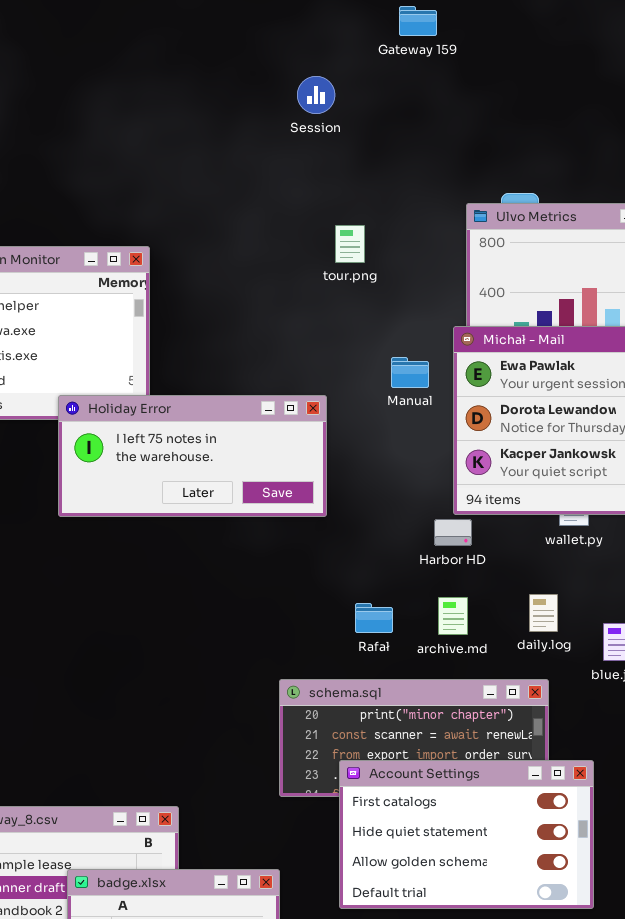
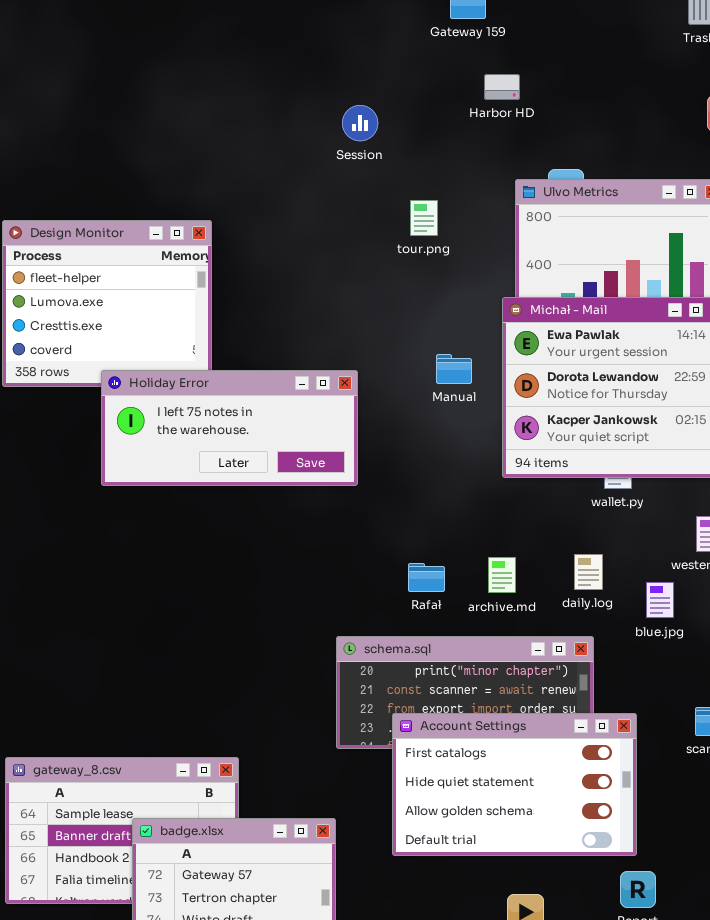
Session: [297,76,335,114] -> [342,105,378,141], moved
tour.png: [335,225,365,263] -> [410,200,438,236], moved
Manual: [391,357,429,388] -> [436,354,472,384], moved
Holiday Error: [58,395,327,517] -> [101,370,358,486], moved
Harbor HD: [434,519,472,546] -> [484,74,520,100], moved

